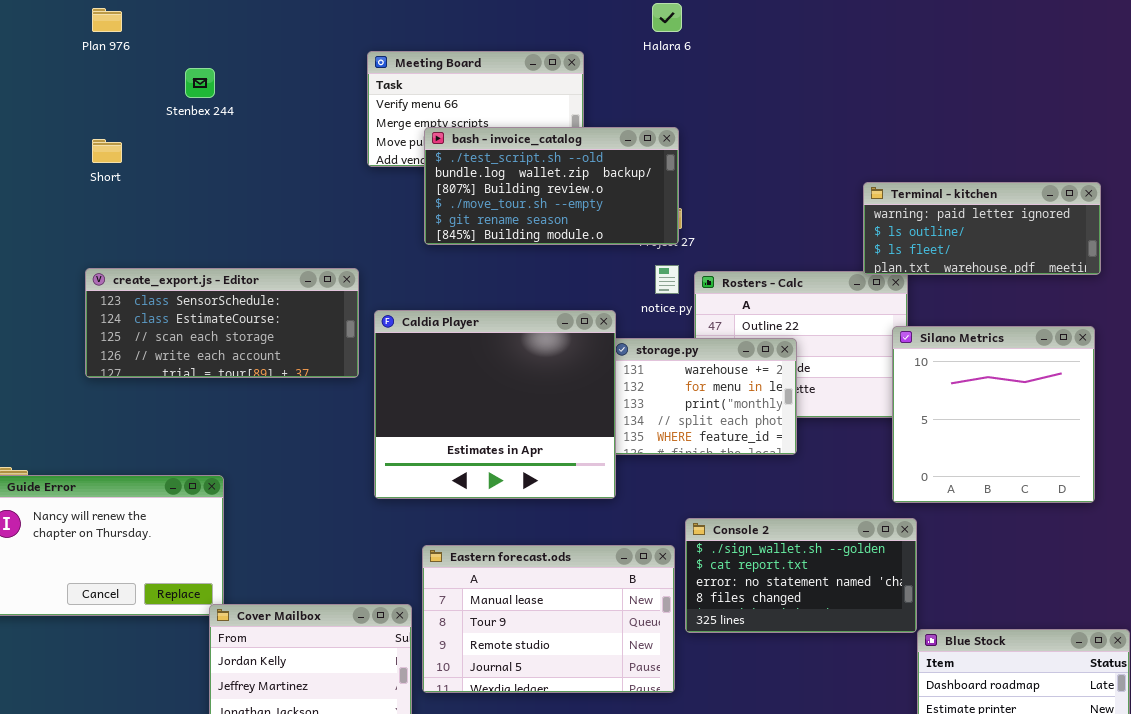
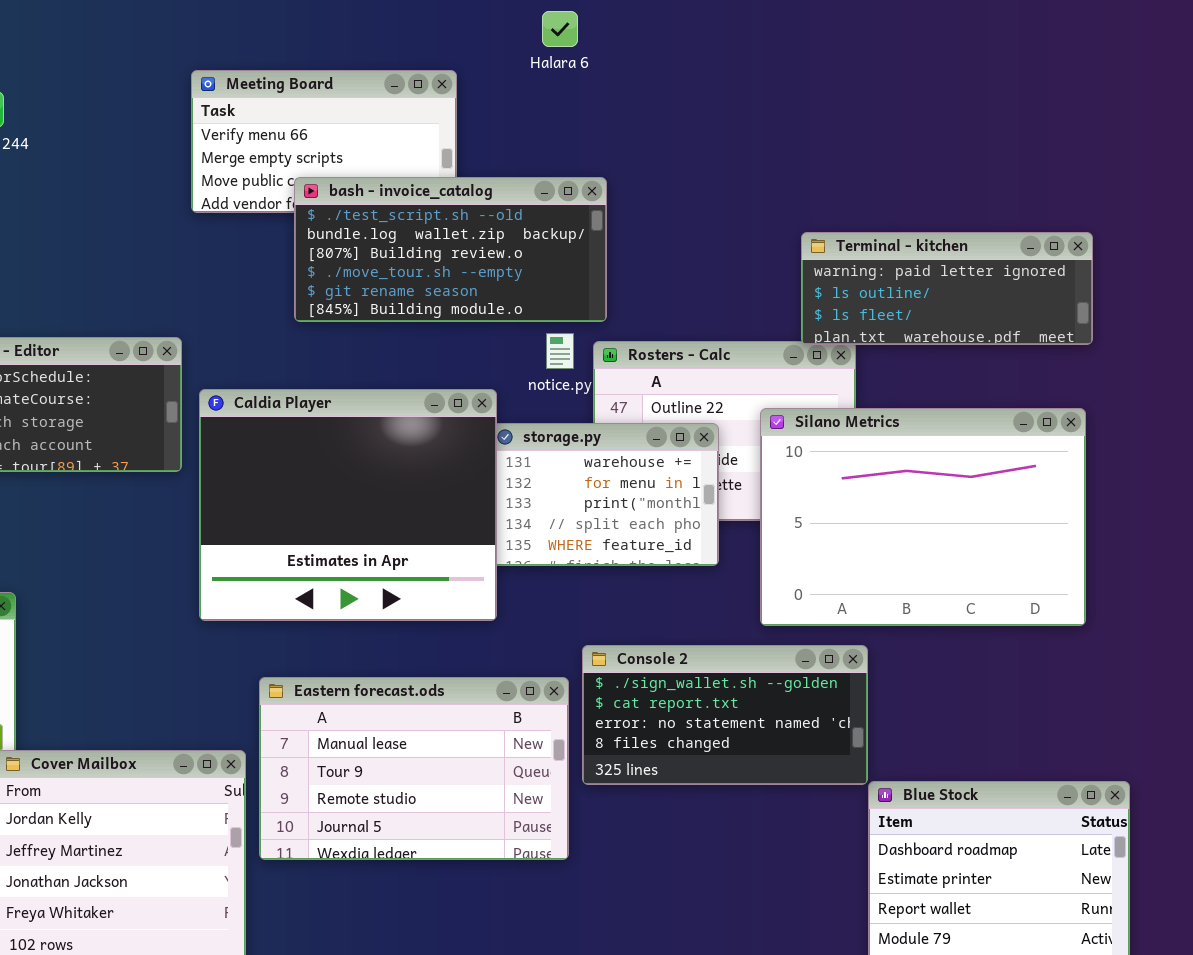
bash - invoice_catalog: [424,127,679,245] -> [294,177,607,322], moved
Silano Metrics: [892,326,1095,503] -> [760,408,1086,626], resized

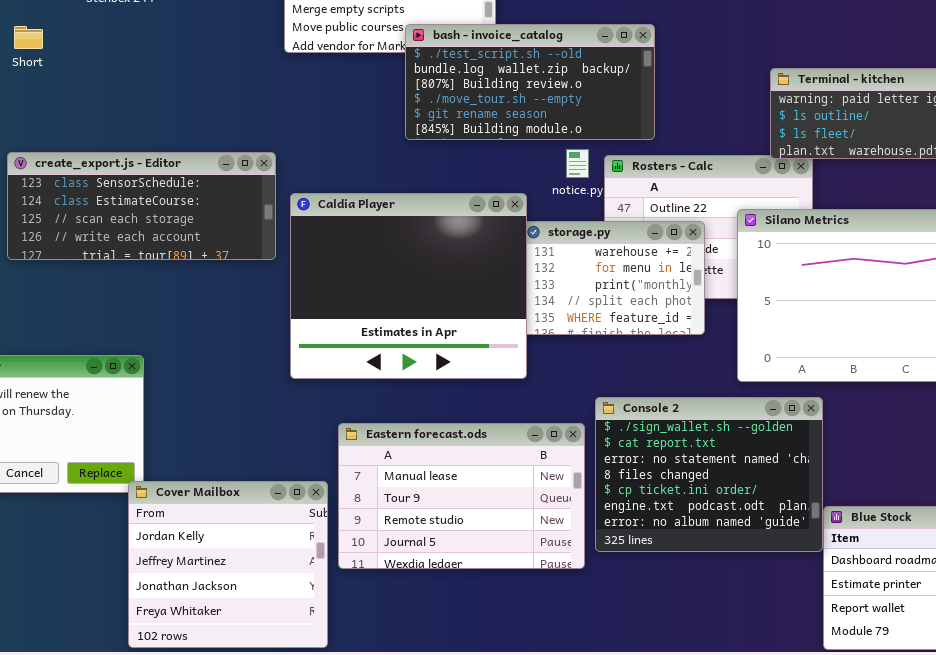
bash - invoice_catalog: [294,177,607,322] -> [405,24,655,140], moved
Console 2: [582,645,868,785] -> [595,397,823,552], resized

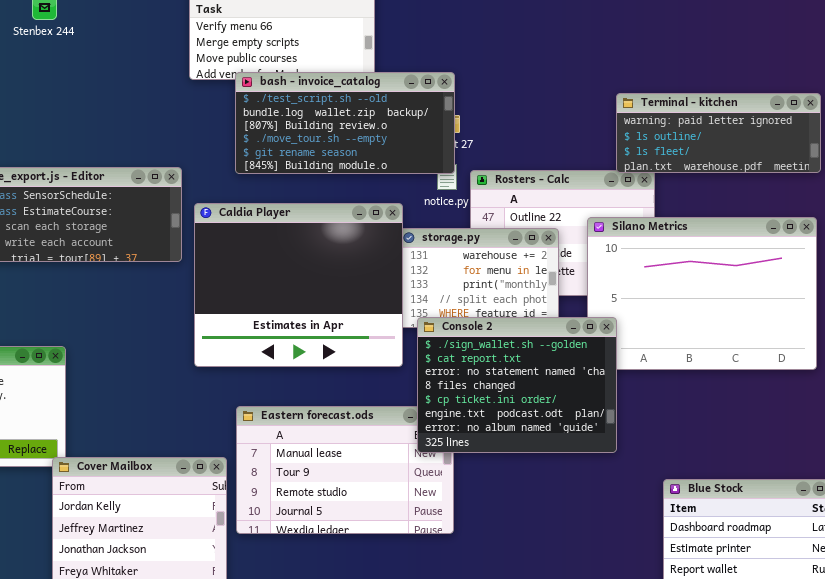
bash - invoice_catalog: [405,24,655,140] -> [235,72,455,174], moved
Console 2: [595,397,823,552] -> [417,317,617,453], moved

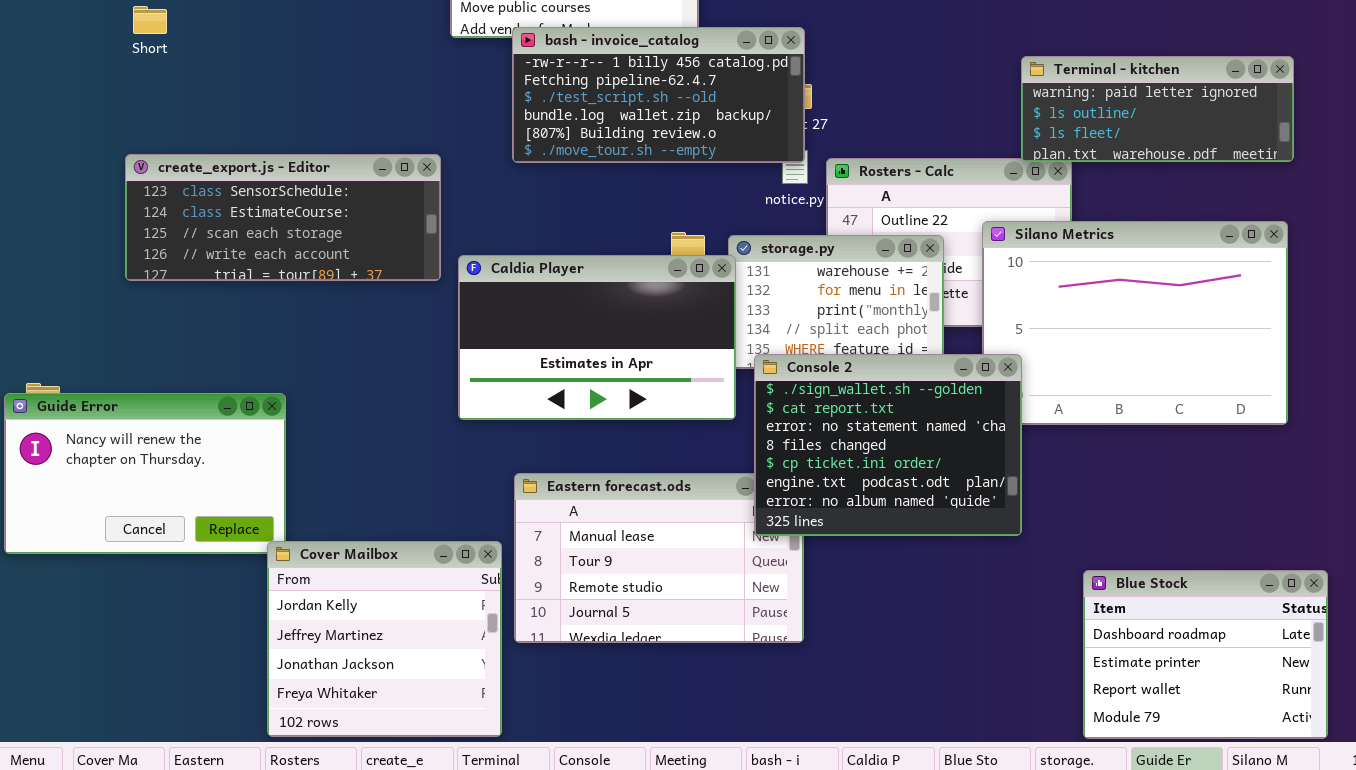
bash - invoice_catalog: [235,72,455,174] -> [512,27,805,163], scrolled up 2 rows
Caldia Player: [194,203,403,367] -> [458,255,736,420], resized

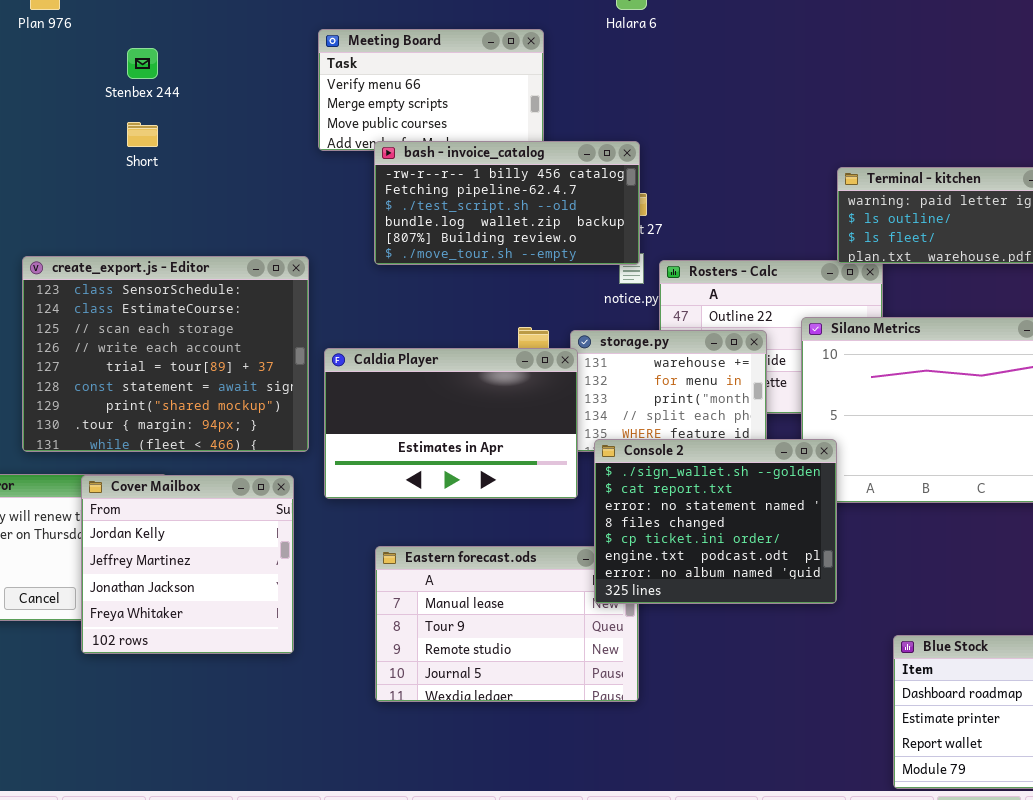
Short: [133,6,167,34] -> [127,122,158,147], moved
create_export.js - Editor: [125,154,441,281] -> [22,256,309,452], resized
Cover Mailbox: [267,541,502,737] -> [81,475,294,654], moved

